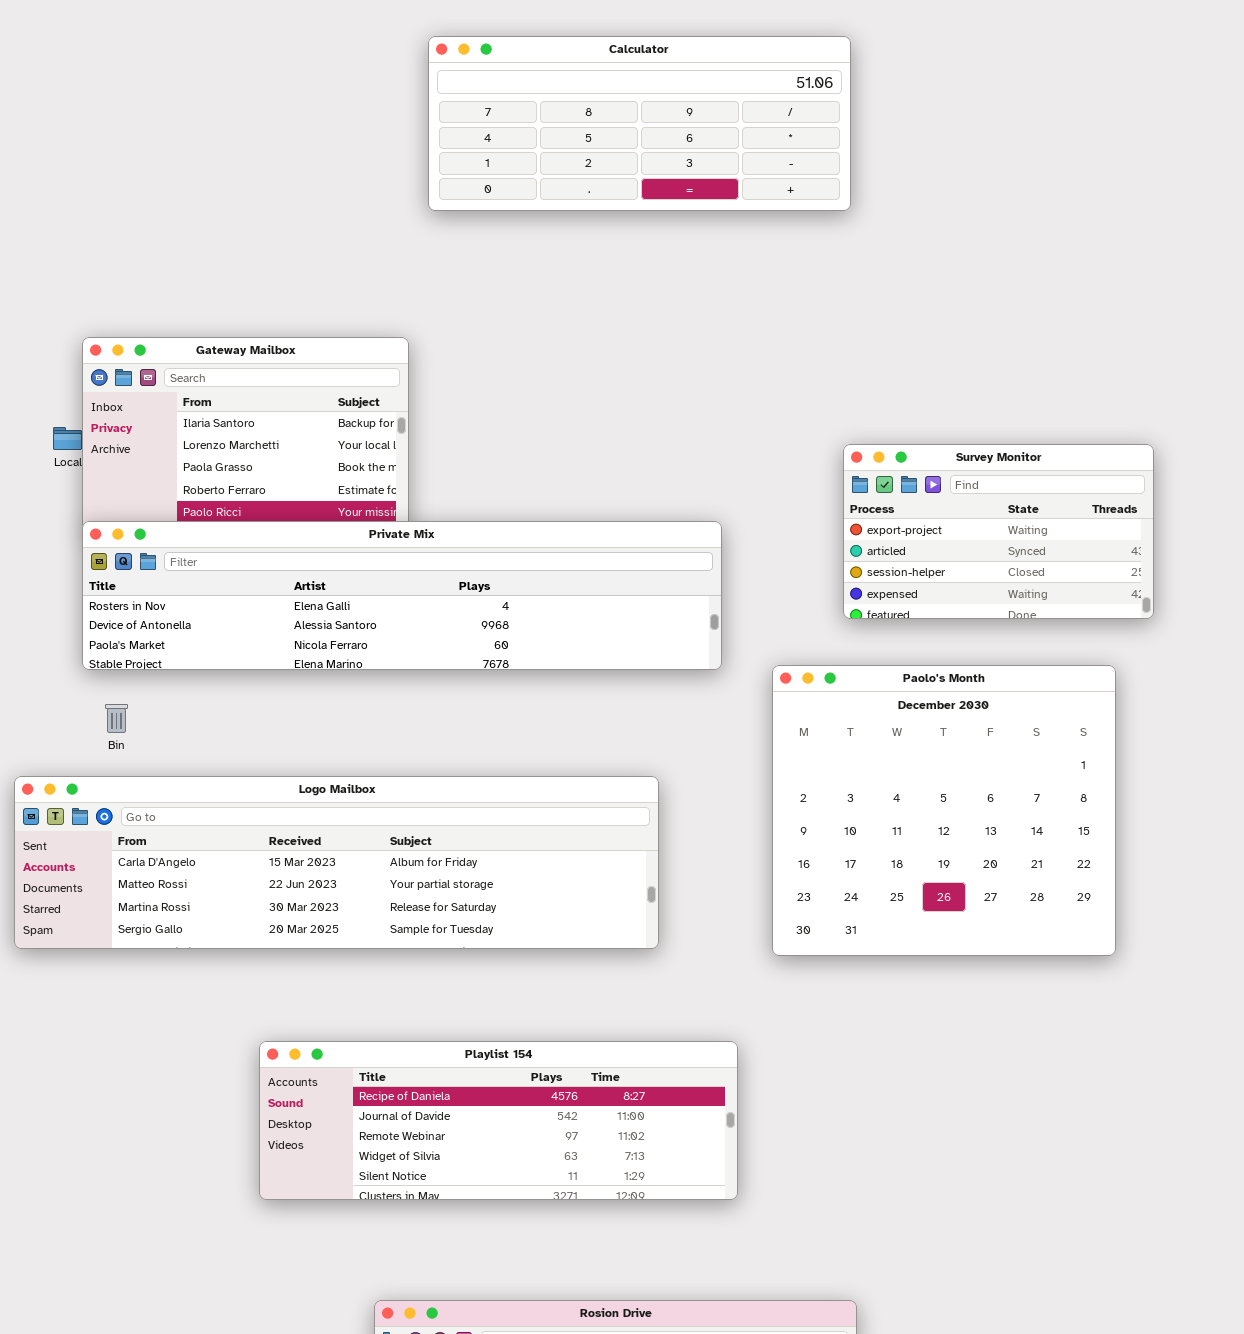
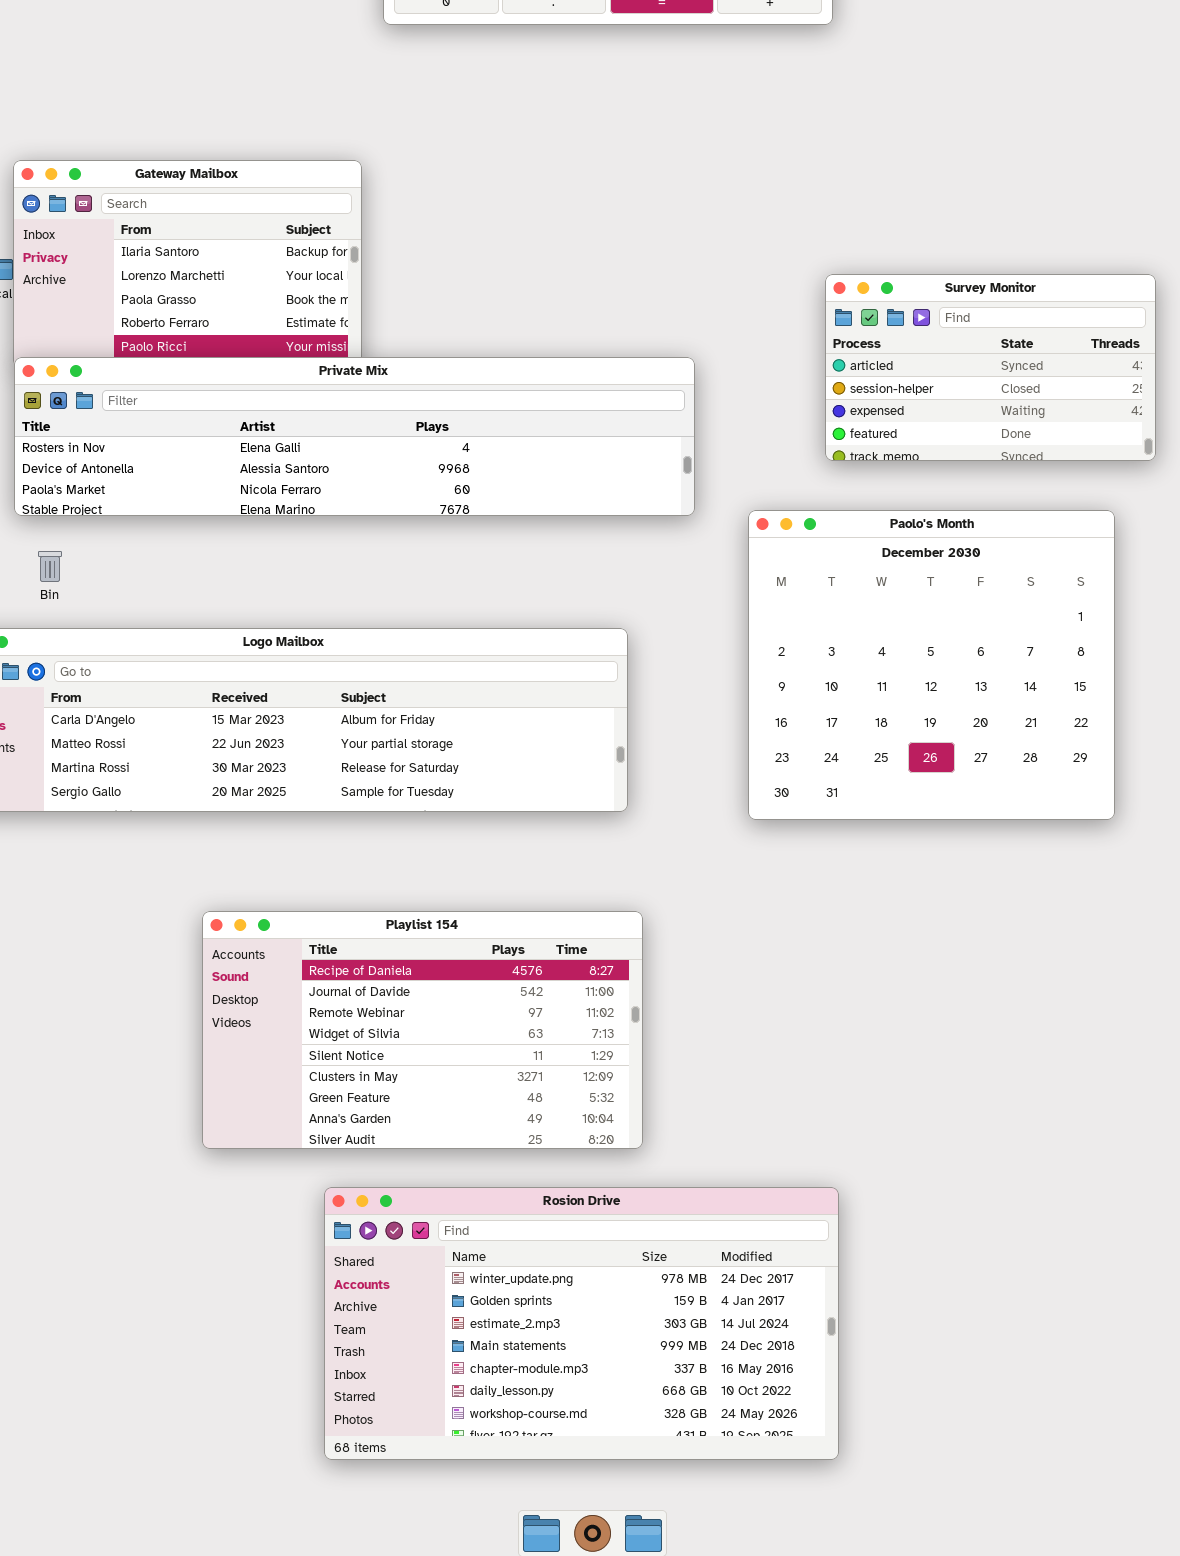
Survey Monitor: [843,444,1154,619] -> [825,274,1156,461], scrolled down 1 row
Playlist 154: [259,1041,738,1200] -> [202,911,643,1149], resized

